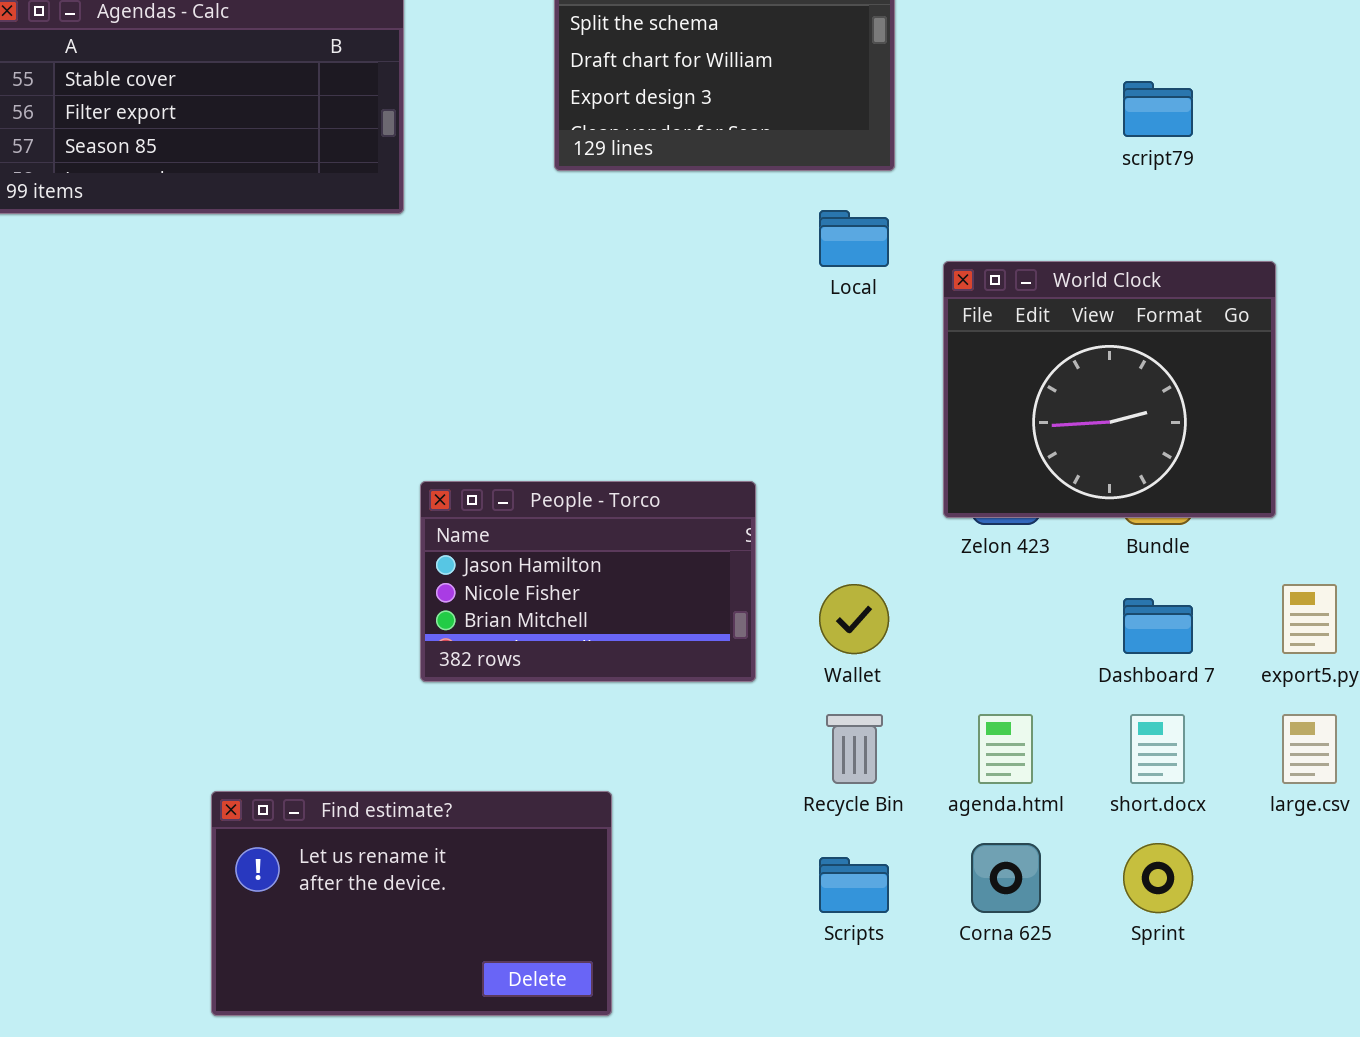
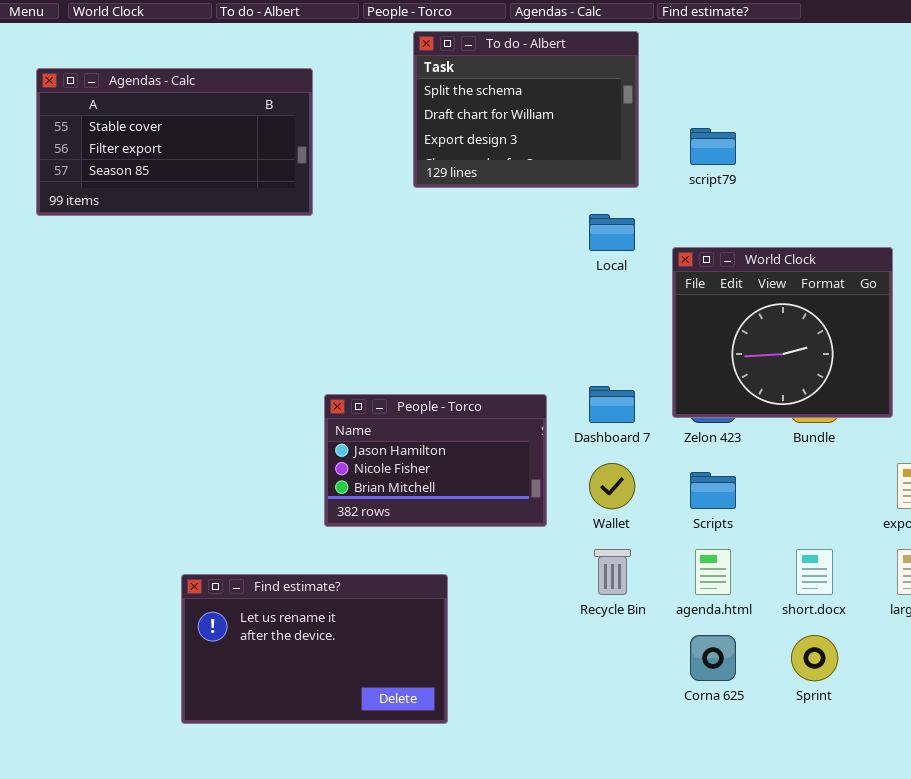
script79: [1123,81,1193,137] -> [690,128,736,165], moved
Dashboard 7: [1123,598,1193,654] -> [589,386,635,423], moved
Find estimate?: [211,791,612,1016] -> [181,574,448,724], moved
Scripts: [819,857,889,913] -> [690,472,736,509], moved

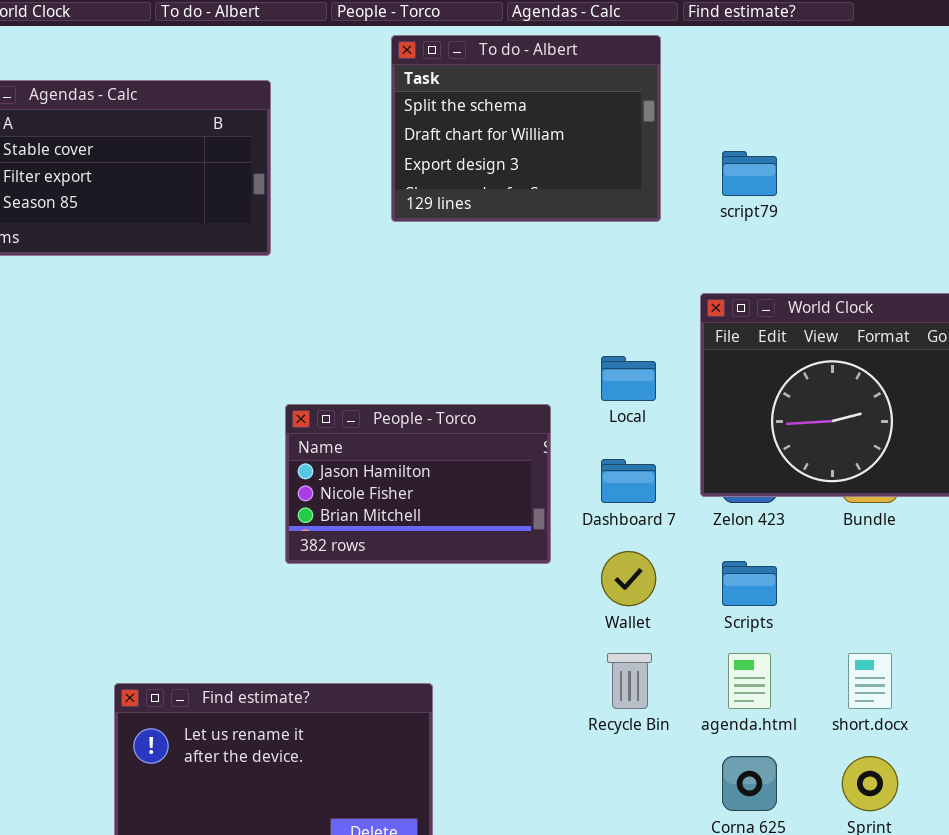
Local: [589,214,635,251] -> [601,356,656,401], moved
People - Torco: [324,394,547,527] -> [285,404,551,564], moved

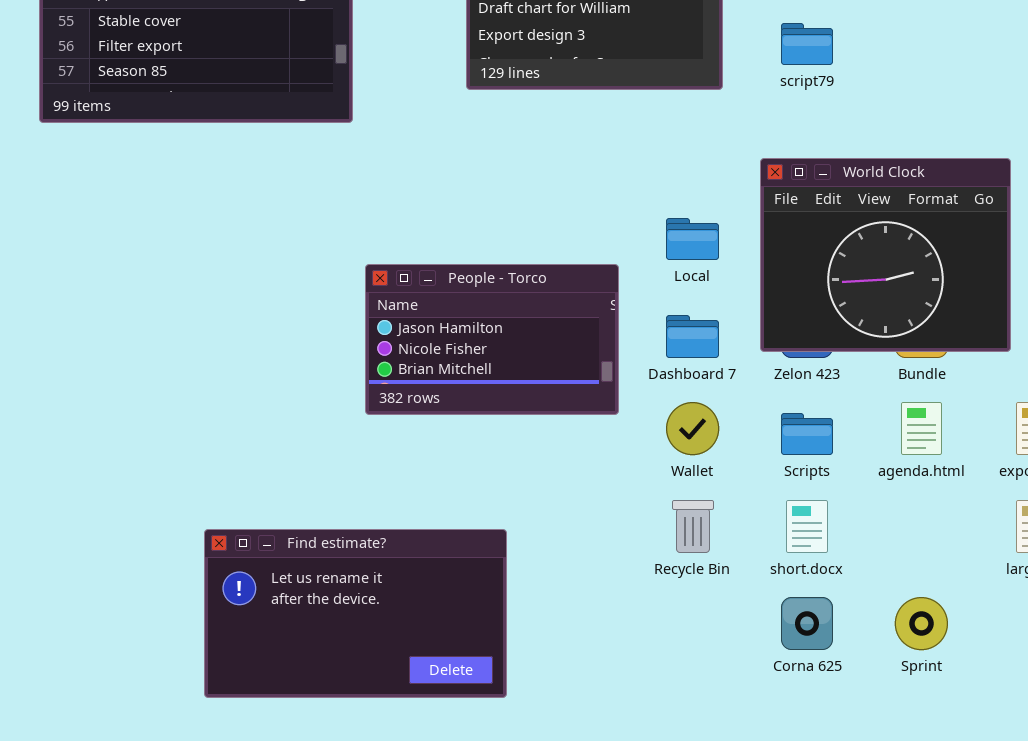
agenda.html: [728,653,771,709] -> [901,402,942,455], moved
short.docx: [848,653,892,709] -> [786,500,828,553], moved

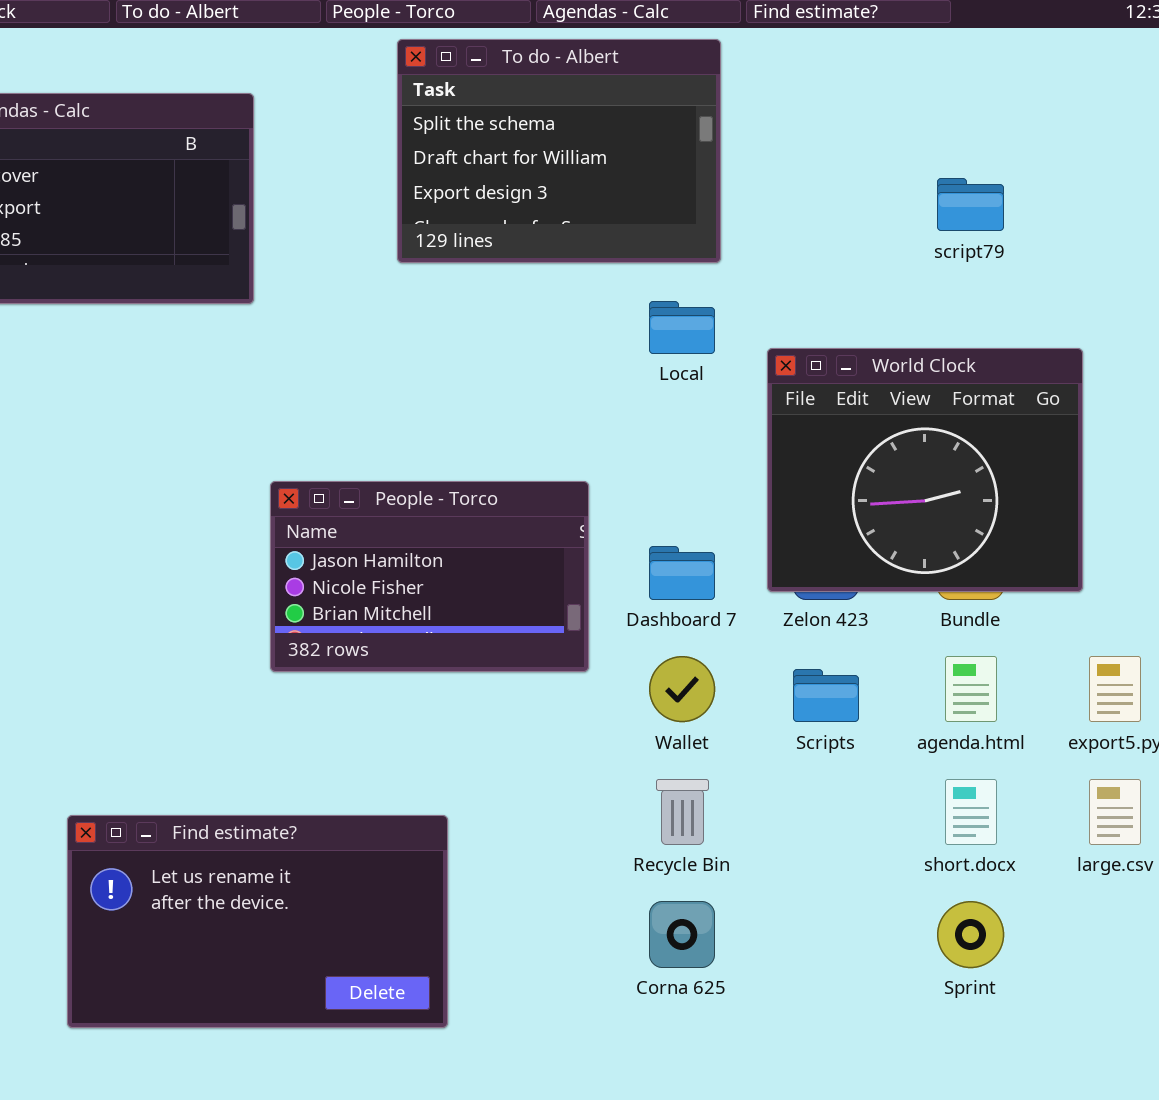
script79: [781,23,833,65] -> [937,178,1004,231], moved
Local: [666,218,719,260] -> [649,301,715,354], moved
short.docx: [786,500,828,553] -> [945,779,997,845], moved
Corna 625: [781,597,833,650] -> [649,901,715,968], moved

